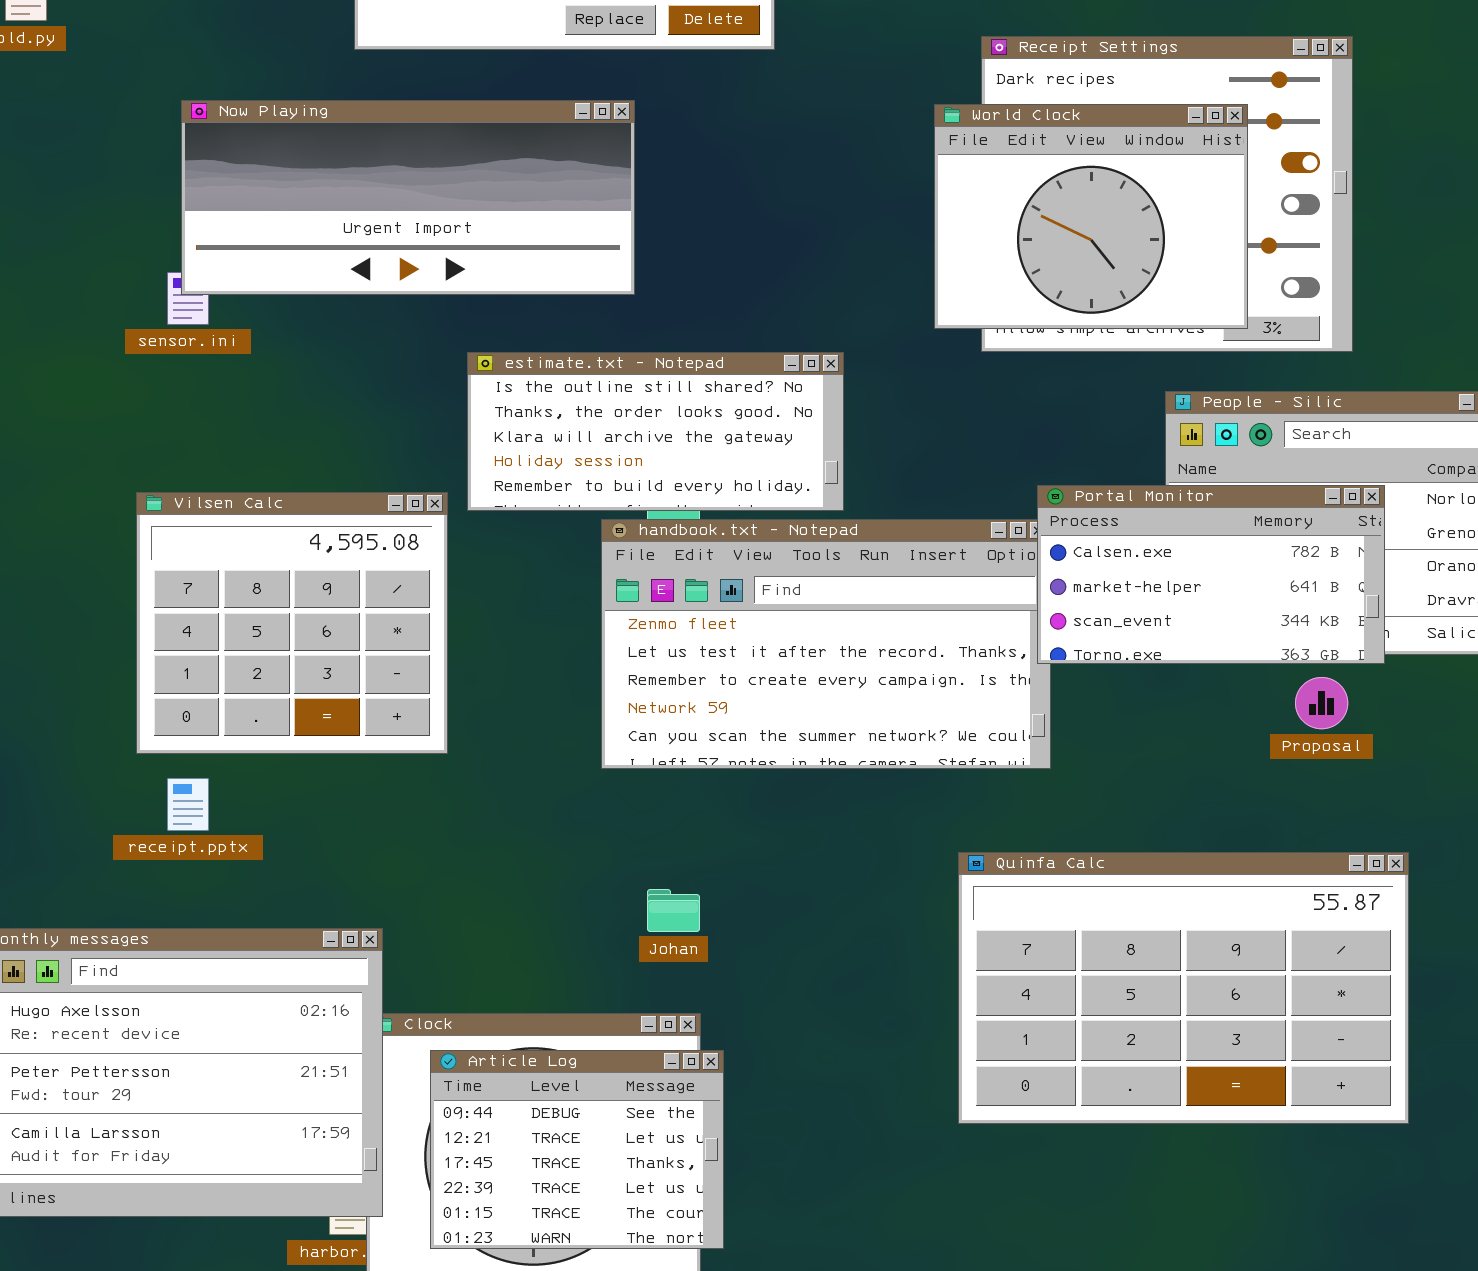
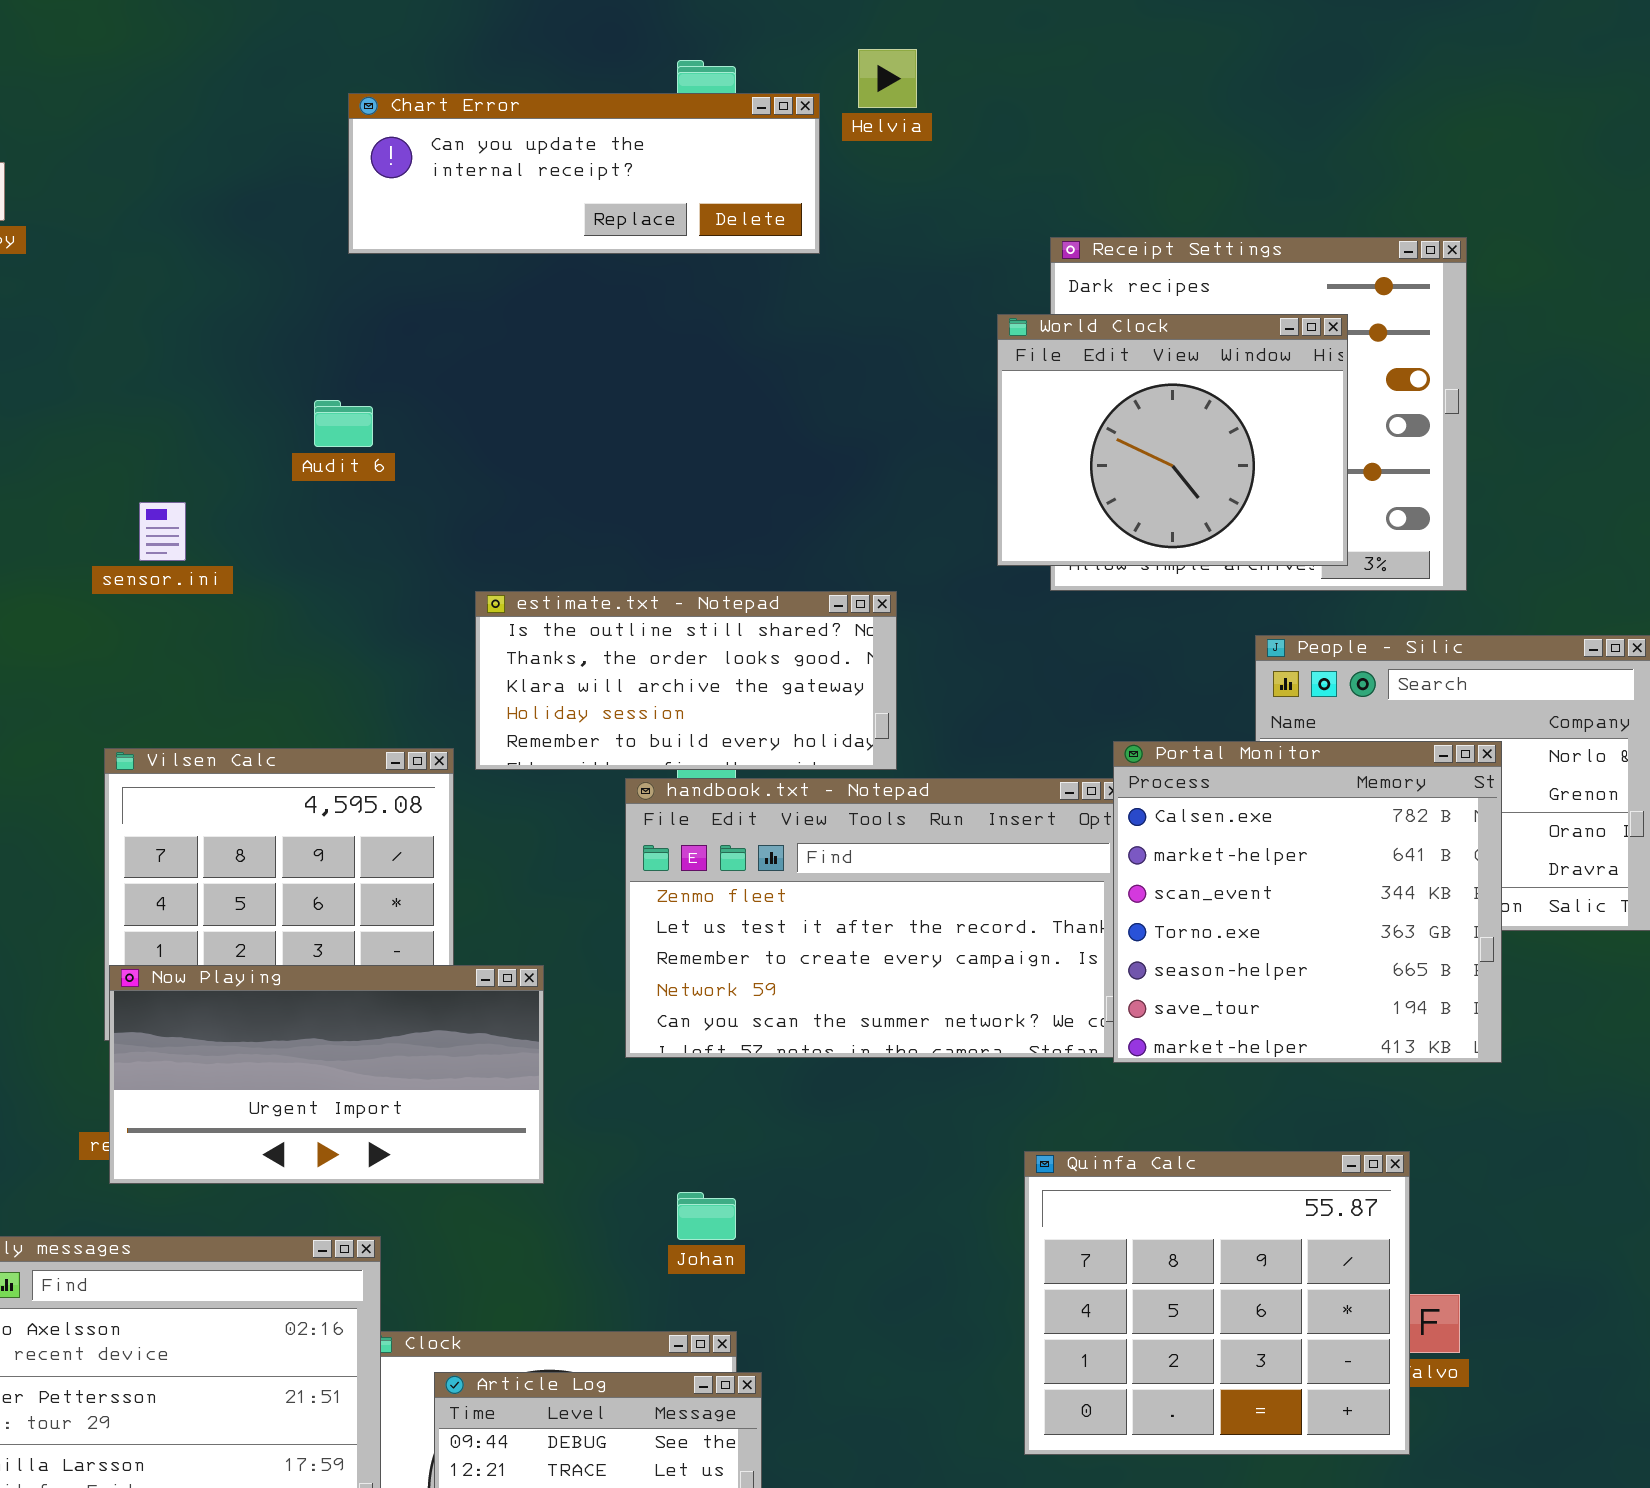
Now Playing: [181,100,635,295] -> [109,965,544,1184], moved, resized
Portal Monitor: [1037,485,1385,664] -> [1113,741,1502,1063], resized
Quinfa Calc: [958,852,1409,1124] -> [1024,1151,1410,1455], resized

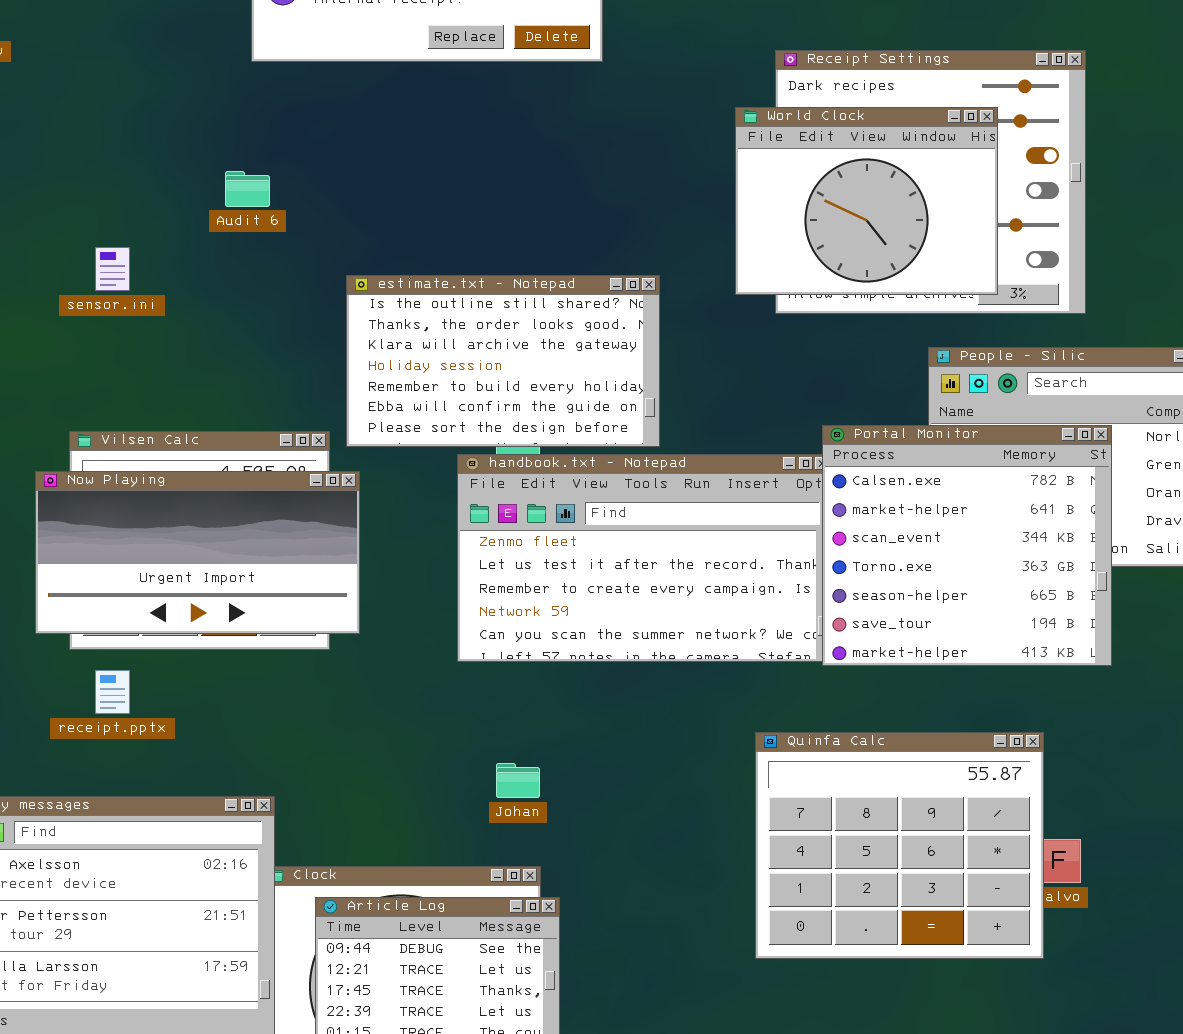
estimate.txt - Notepad: [475,591,897,770] -> [346,275,660,447], resized
Now Playing: [109,965,544,1184] -> [35,471,360,634], moved

